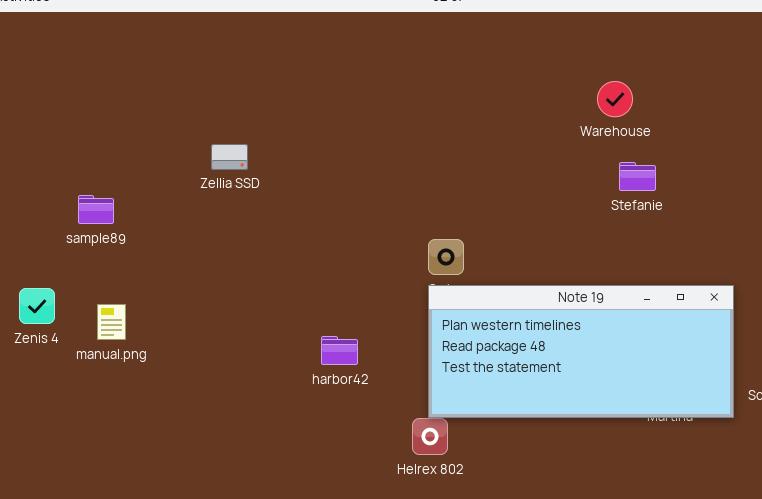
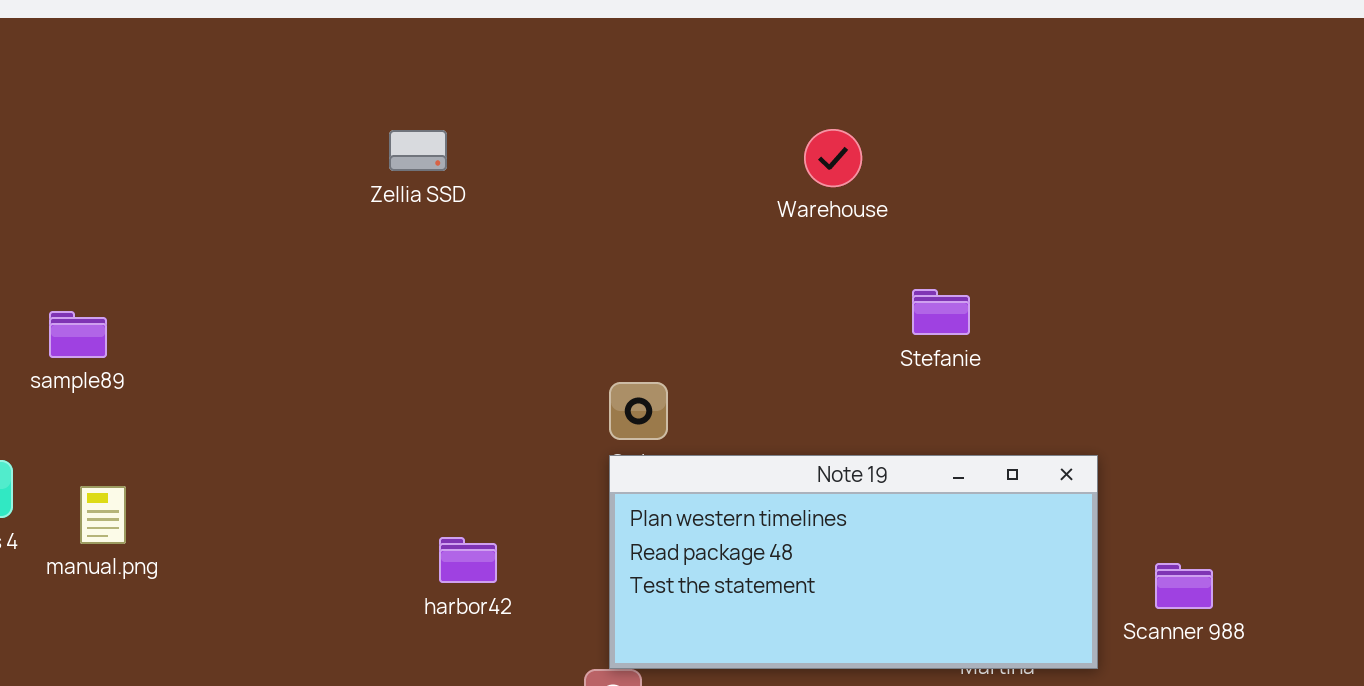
Warehouse: [597,81,633,117] -> [804,129,862,187], moved
Zellia SSD: [211,144,248,170] -> [389,130,447,171], moved
Stefanie: [619,162,656,191] -> [912,289,970,335], moved

